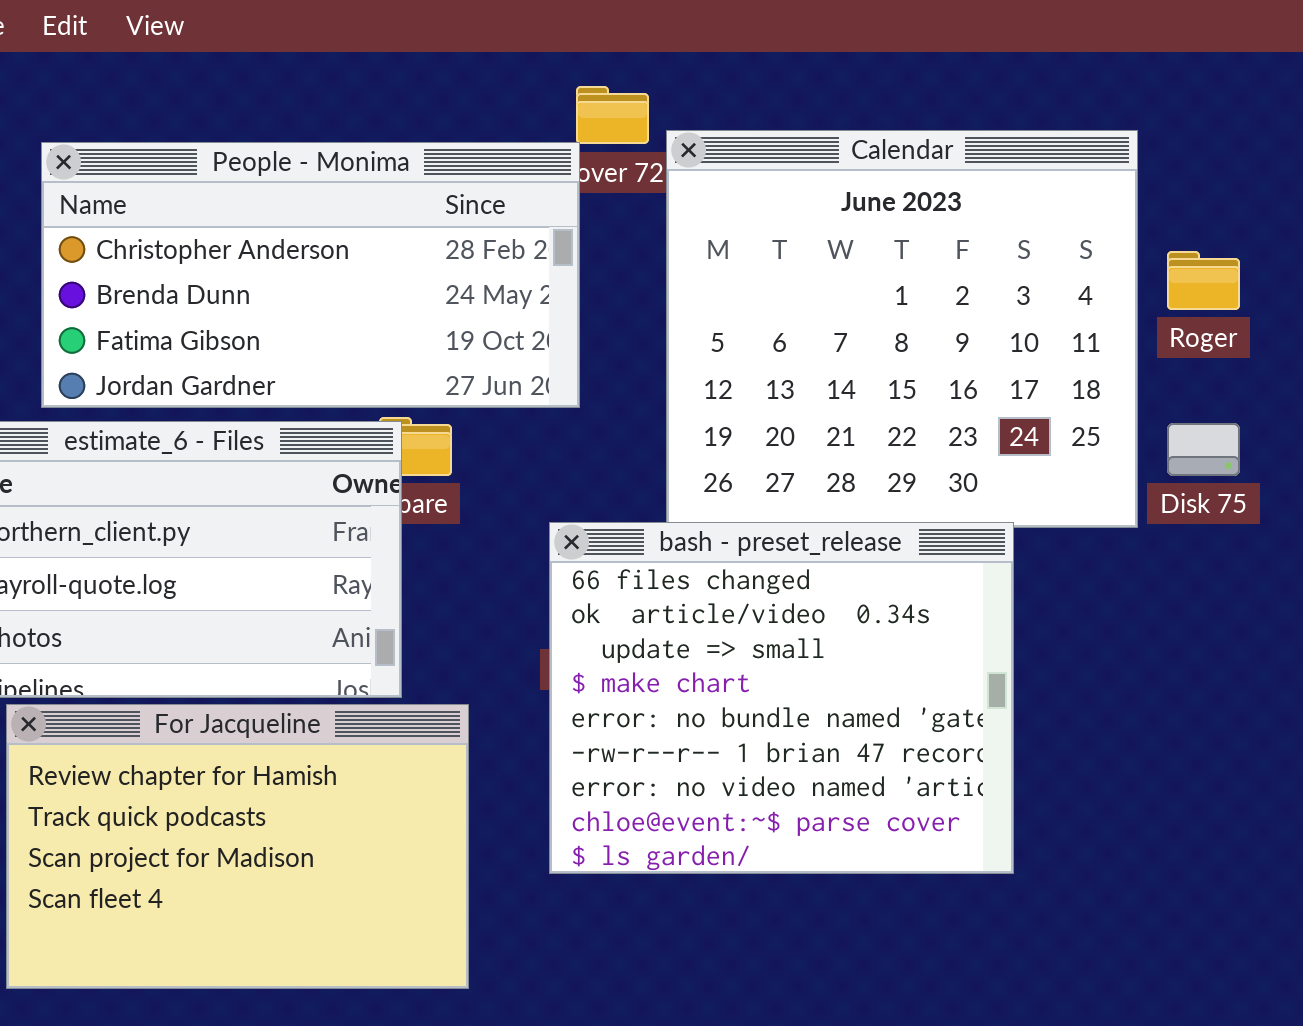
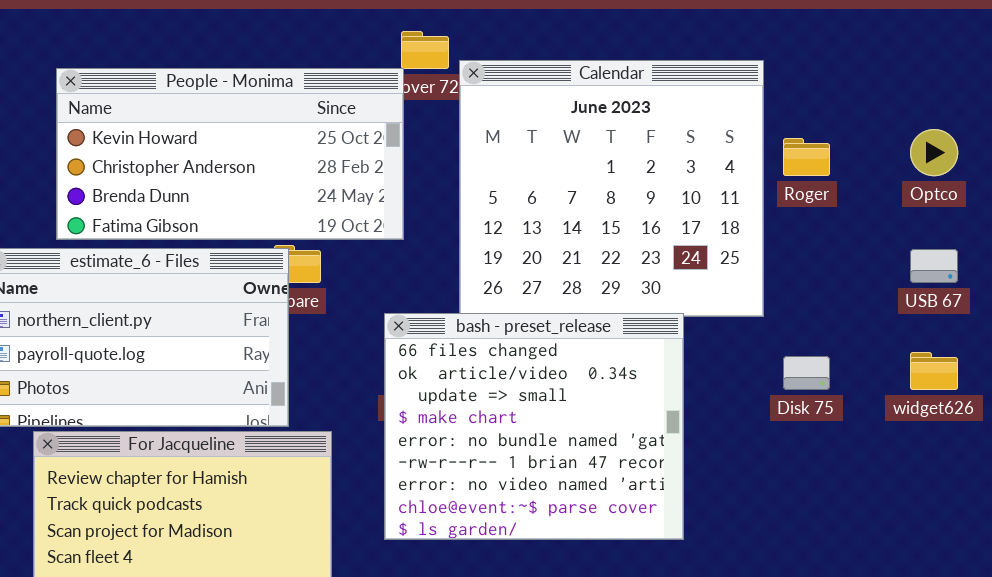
People - Monima: [41,142,580,408] -> [56,68,404,240], scrolled up 1 row
Disk 75: [1167,423,1240,476] -> [783,356,830,390], moved

